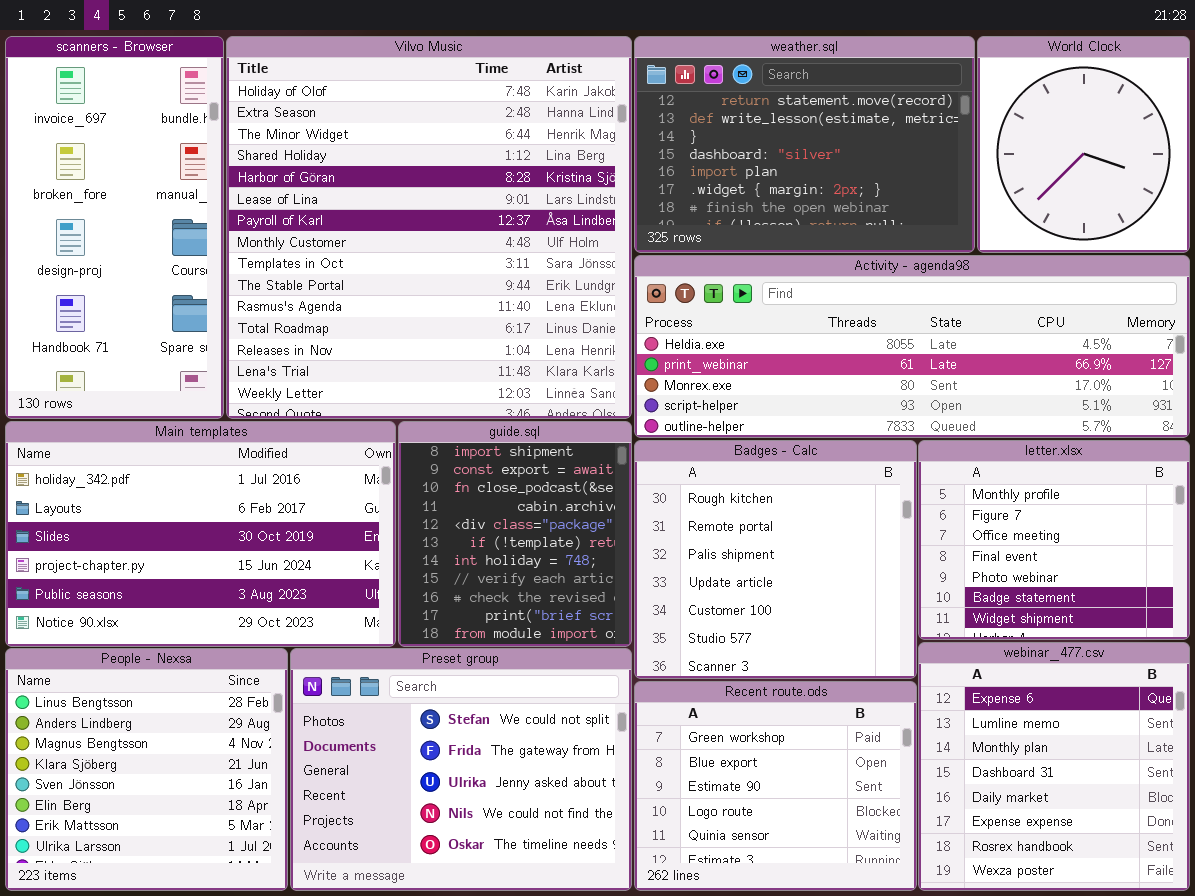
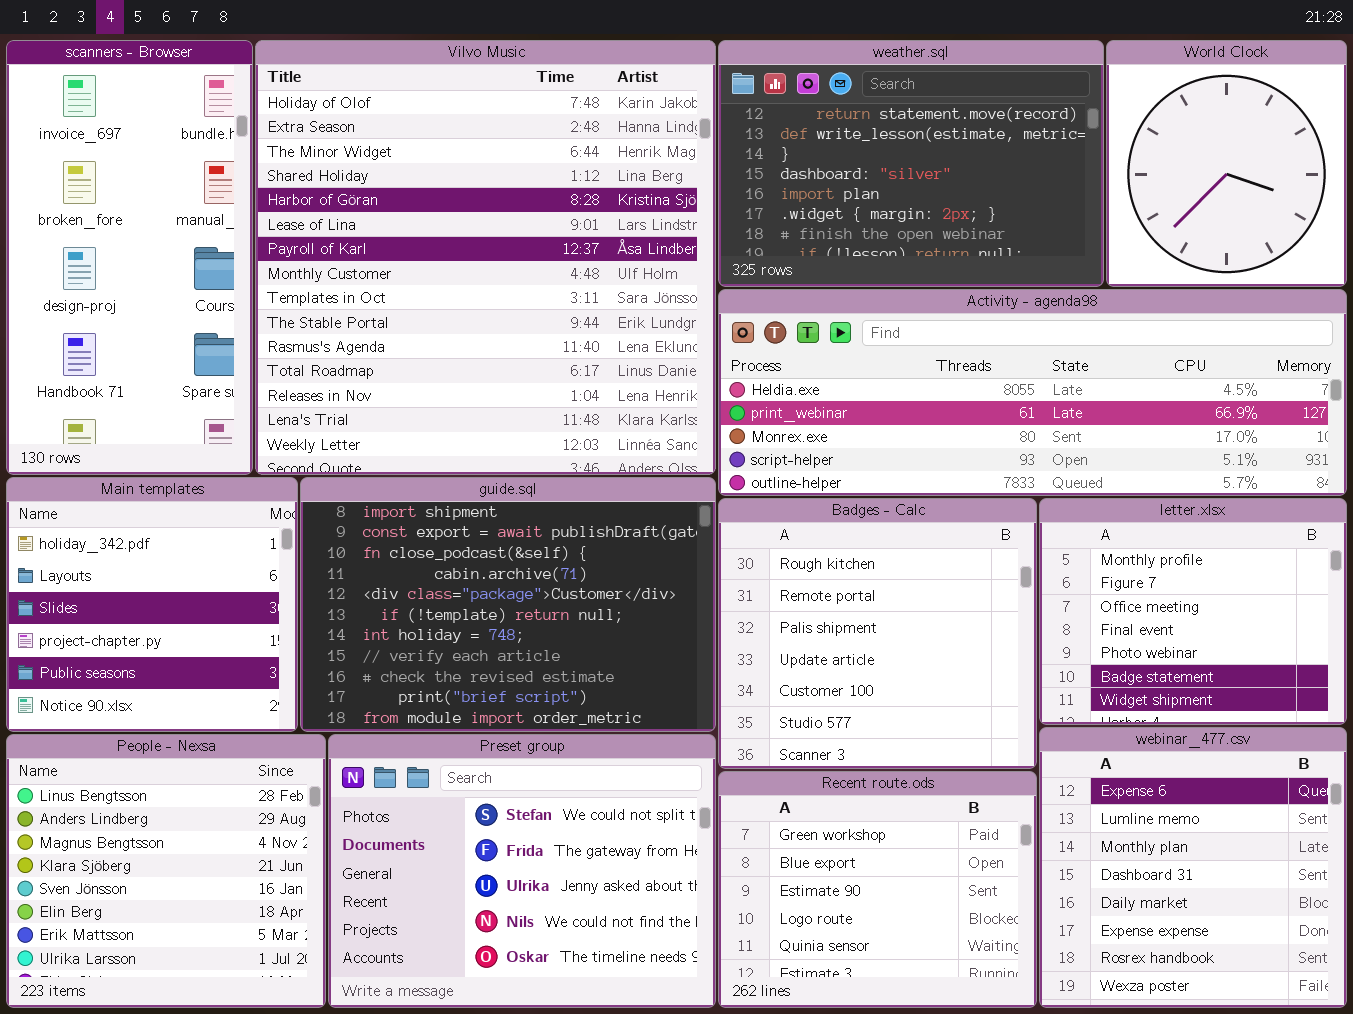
Main templates: [5,421,396,647] -> [6,477,298,732], resized
guide.sql: [398,421,632,647] -> [300,477,716,732], resized

